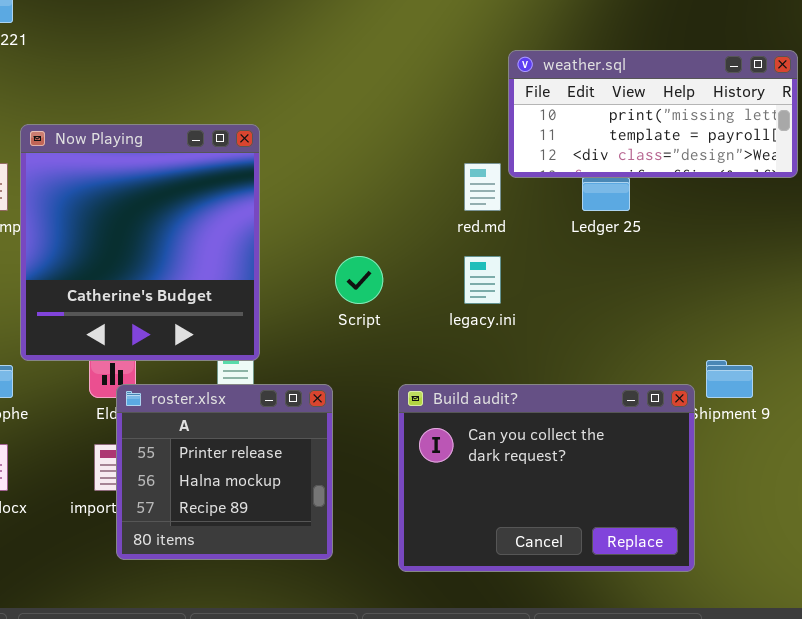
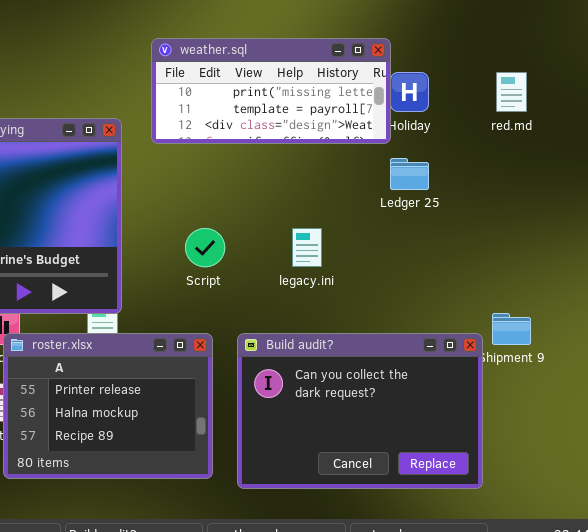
weather.sql: [508,50,798,178] -> [151,38,391,144], moved
red.md: [464,163,501,211] -> [496,72,527,112], moved
roster.xlsx: [116,384,333,560] -> [3,333,213,479], resized

